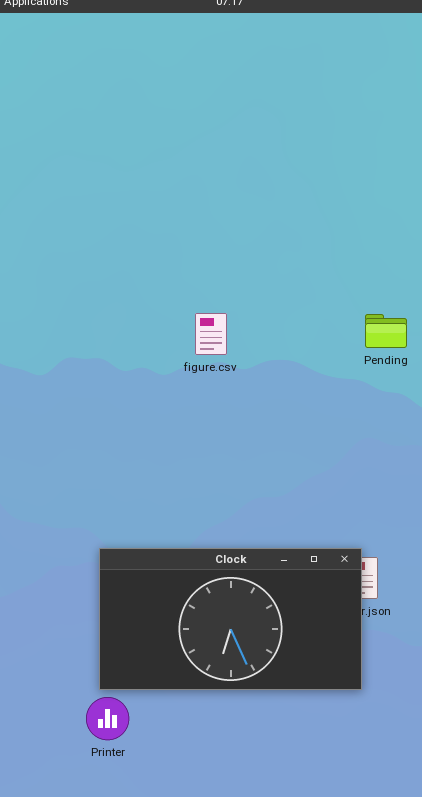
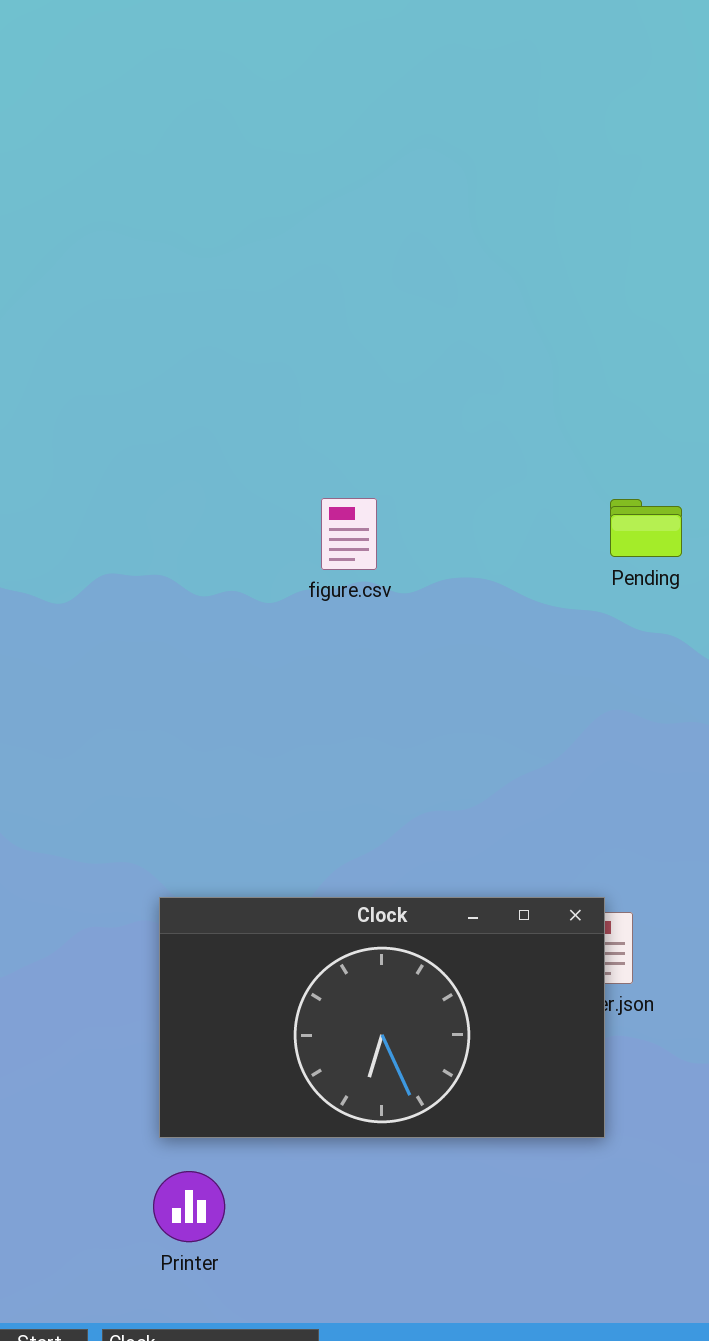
Printer: [86,697,129,740] -> [153,1171,225,1242], moved

